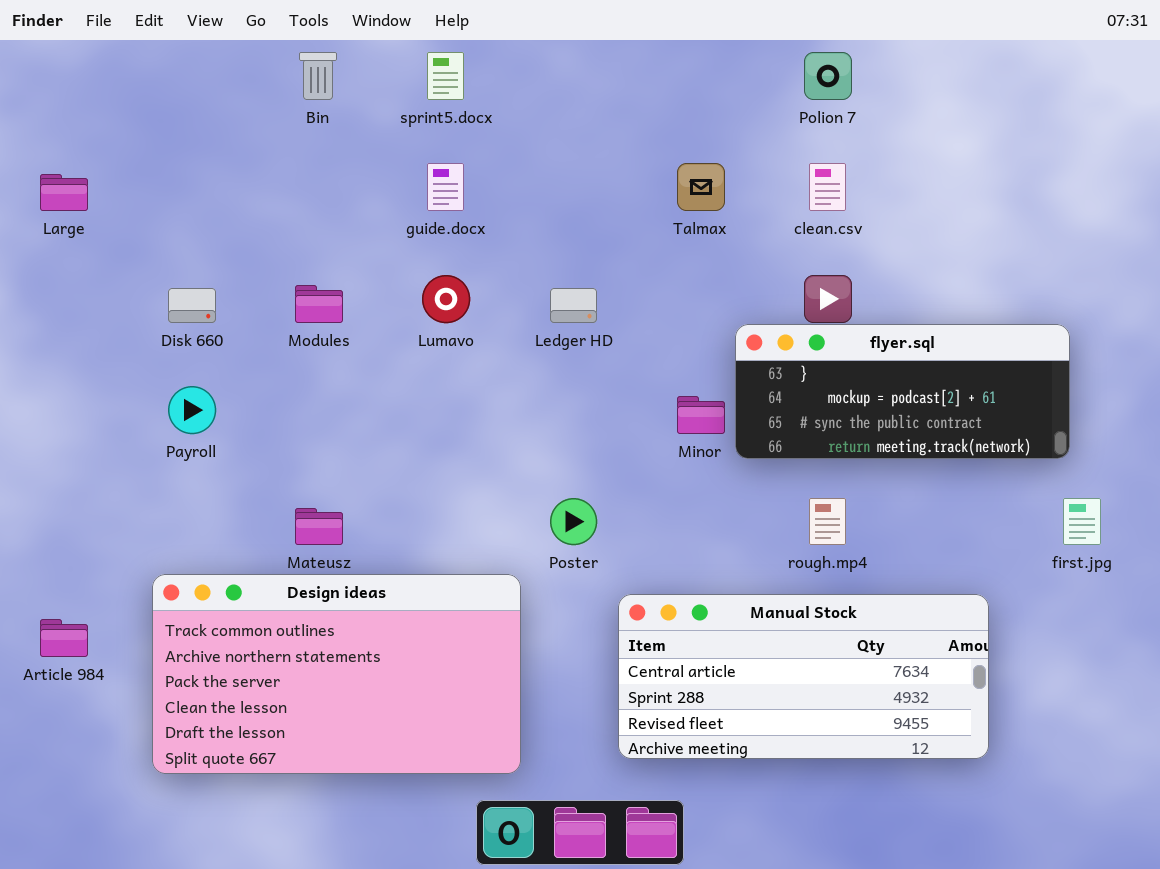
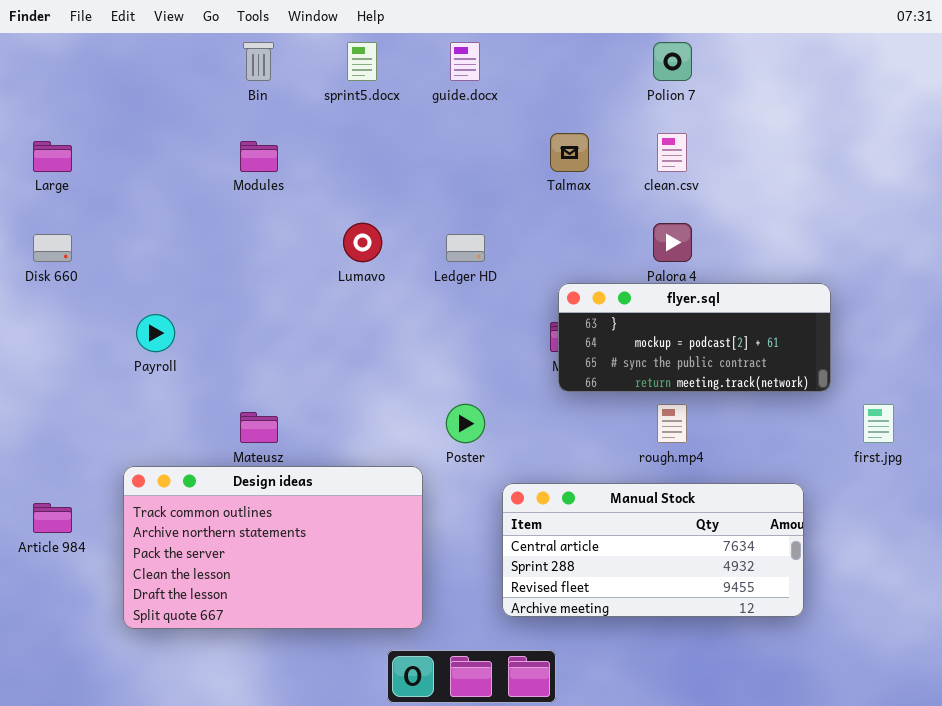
guide.docx: [427,163,464,211] -> [450,42,480,81], moved
Modules: [295,285,343,323] -> [240,141,278,172], moved
Disk 660: [168,288,216,323] -> [33,234,72,262], moved
flyer.sql: [735,324,1070,459] -> [558,283,831,392], moved

